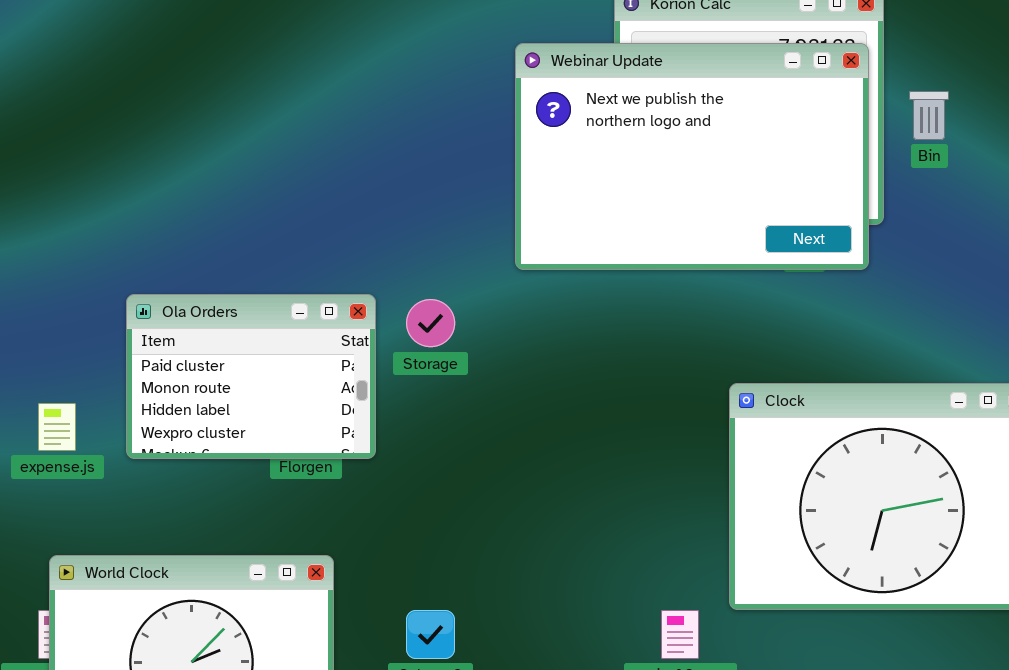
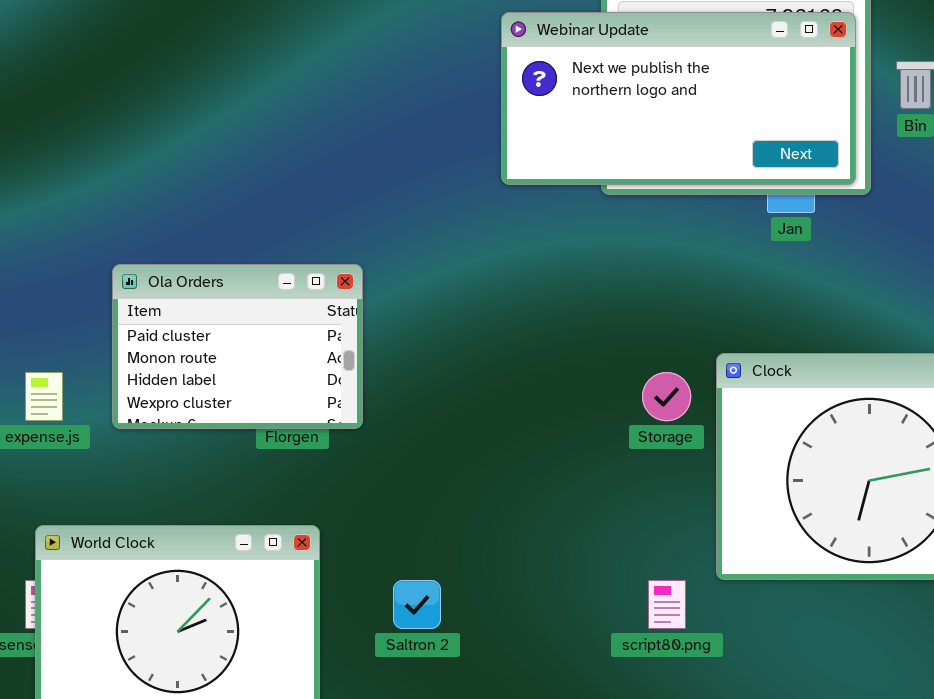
Webinar Update: [515,43,869,270] -> [501,12,856,185], resized
Storage: [406,299,455,347] -> [642,372,691,421], moved

